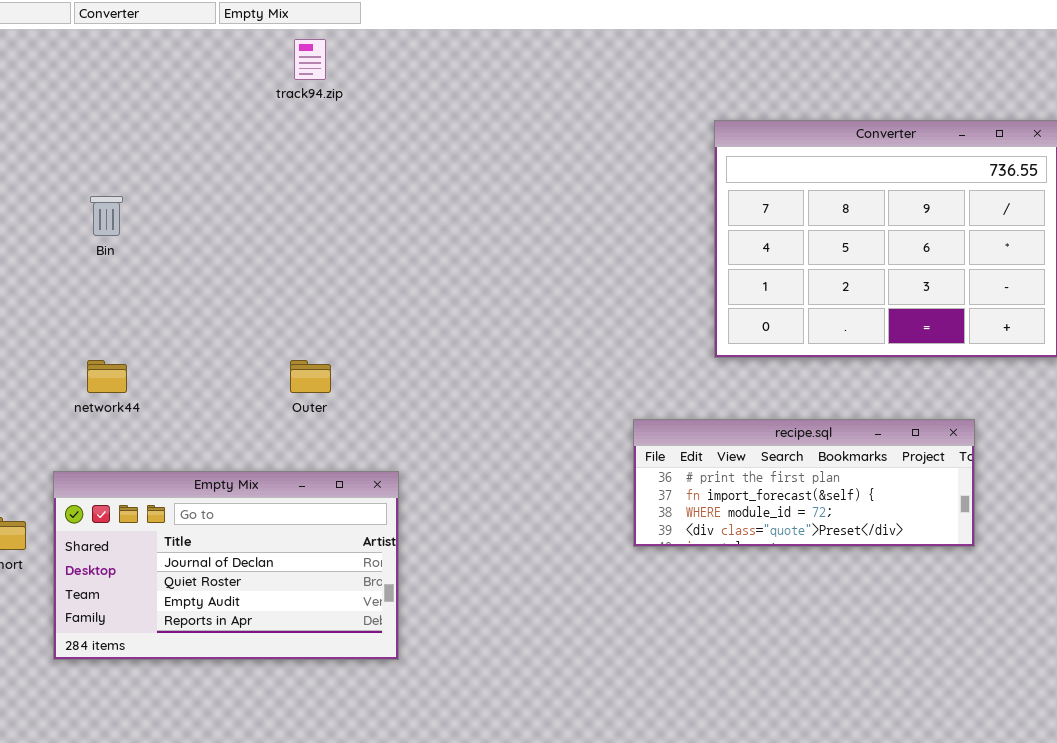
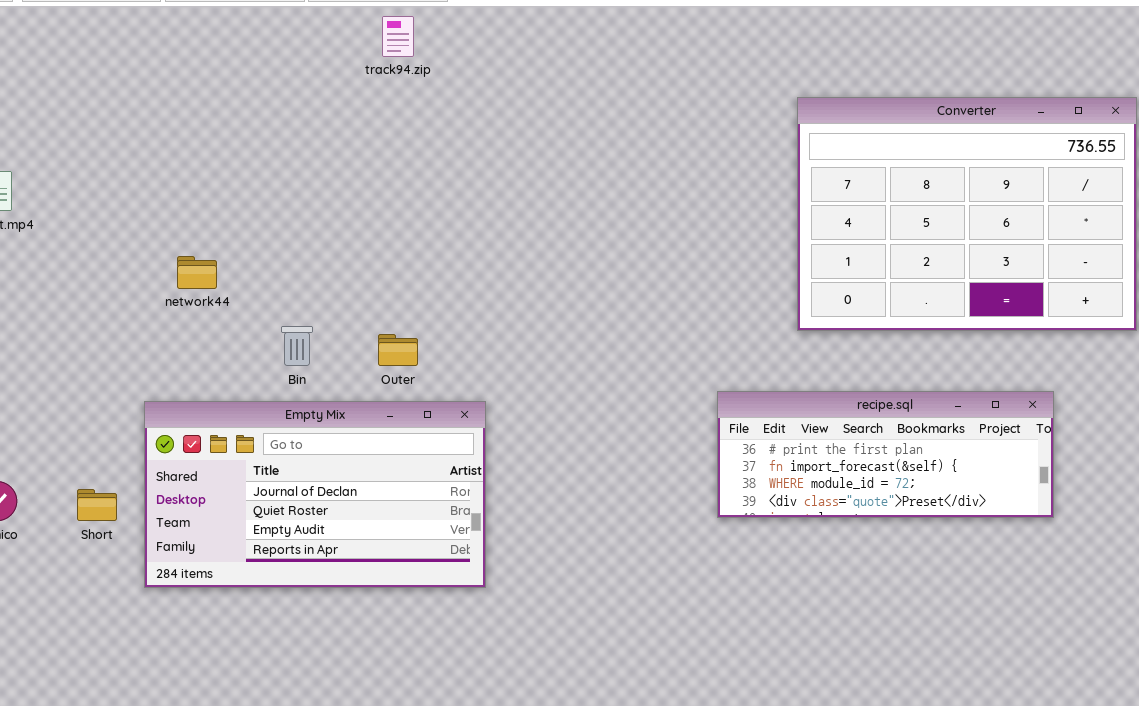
Bin: [90,196,123,236] -> [281,326,313,366], moved
network44: [87,360,127,393] -> [177,256,217,289], moved
Empty Mix: [53,471,399,660] -> [144,401,486,588], moved

